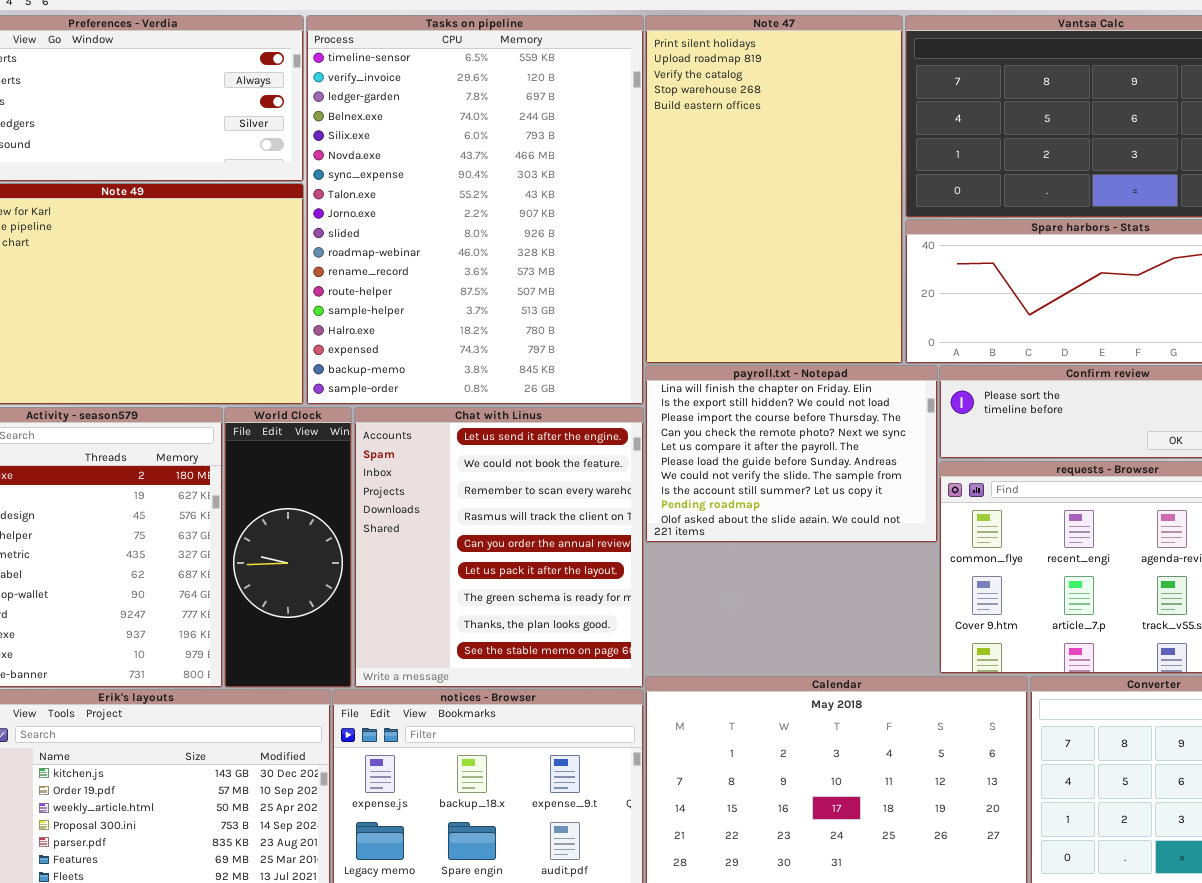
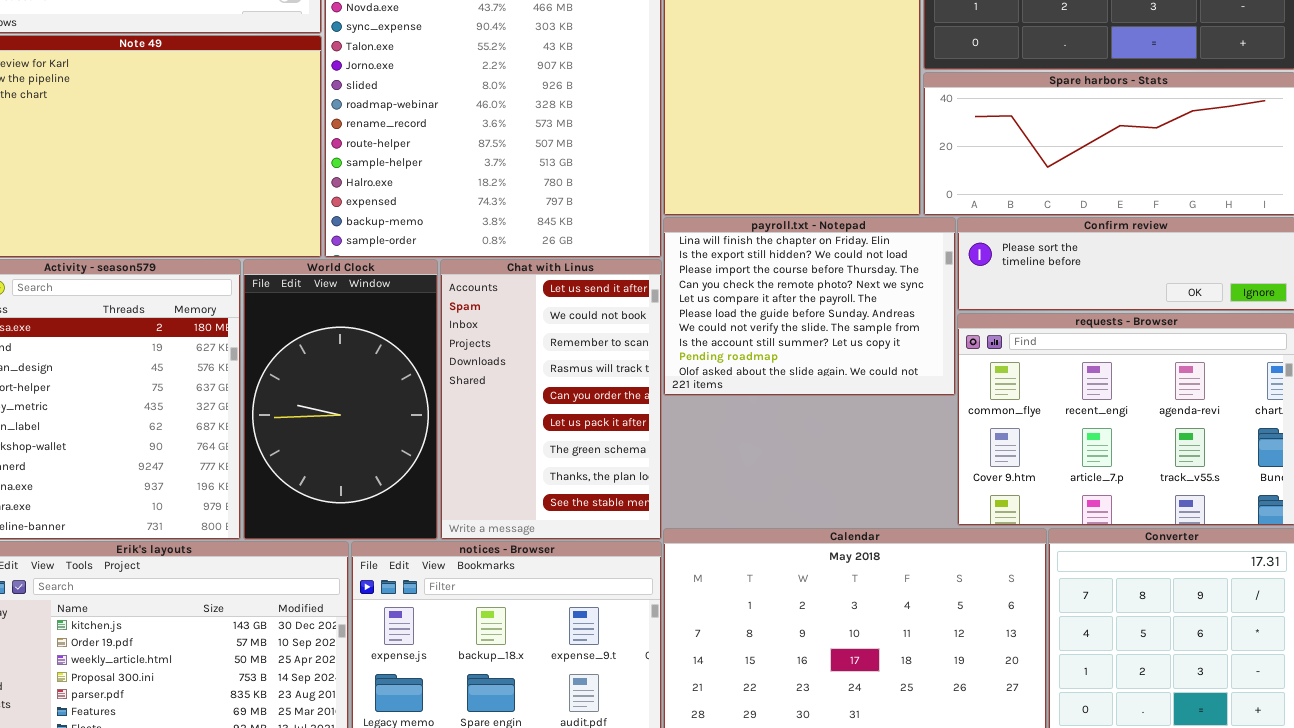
World Clock: [224,407,352,688] -> [243,259,438,540], resized
Chat with Linus: [354,407,644,688] -> [440,259,662,540], resized

